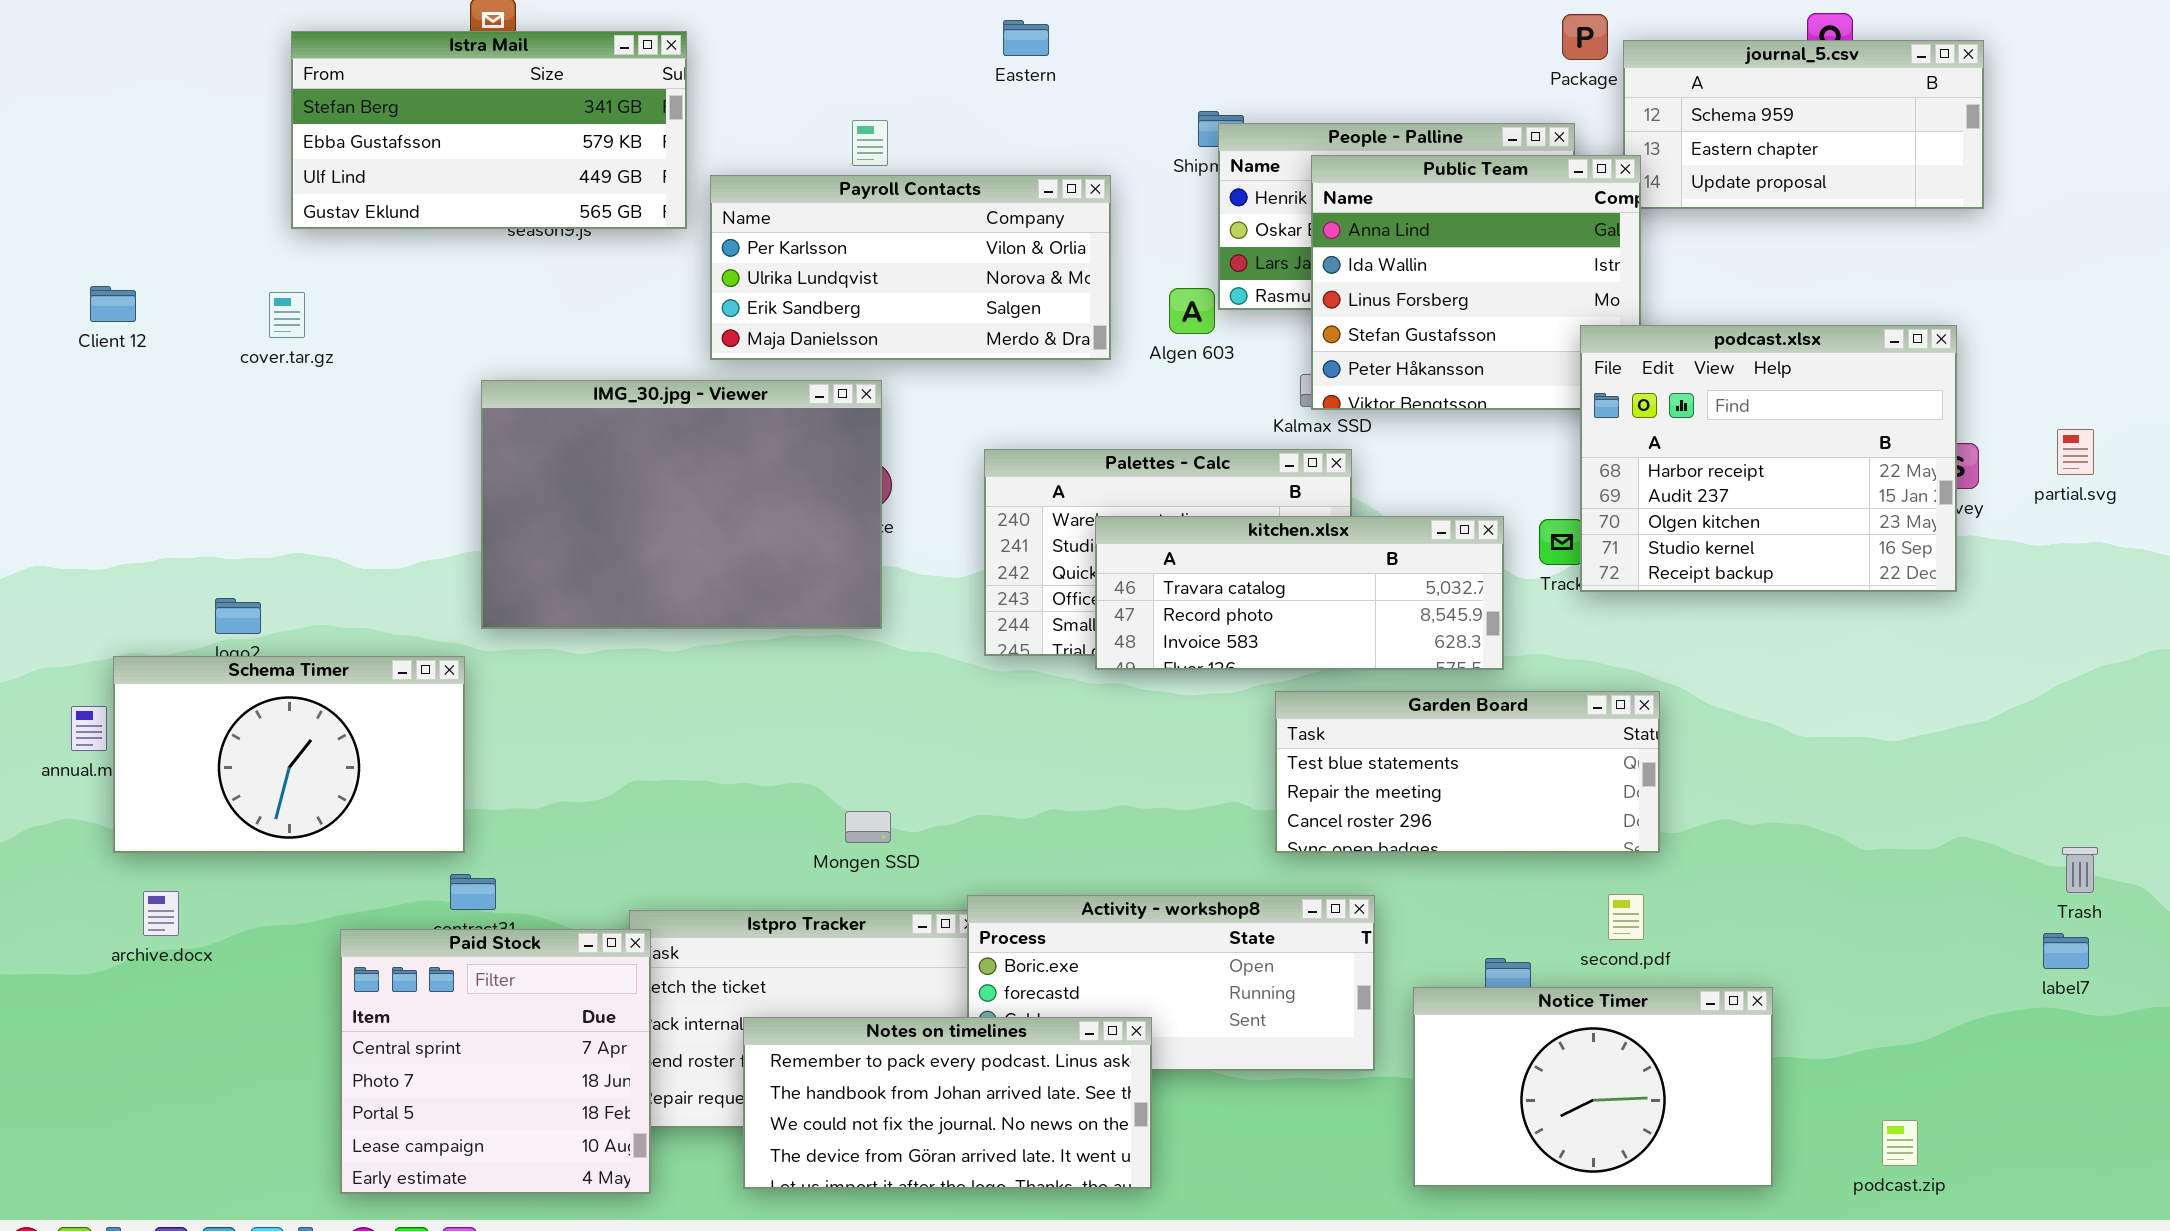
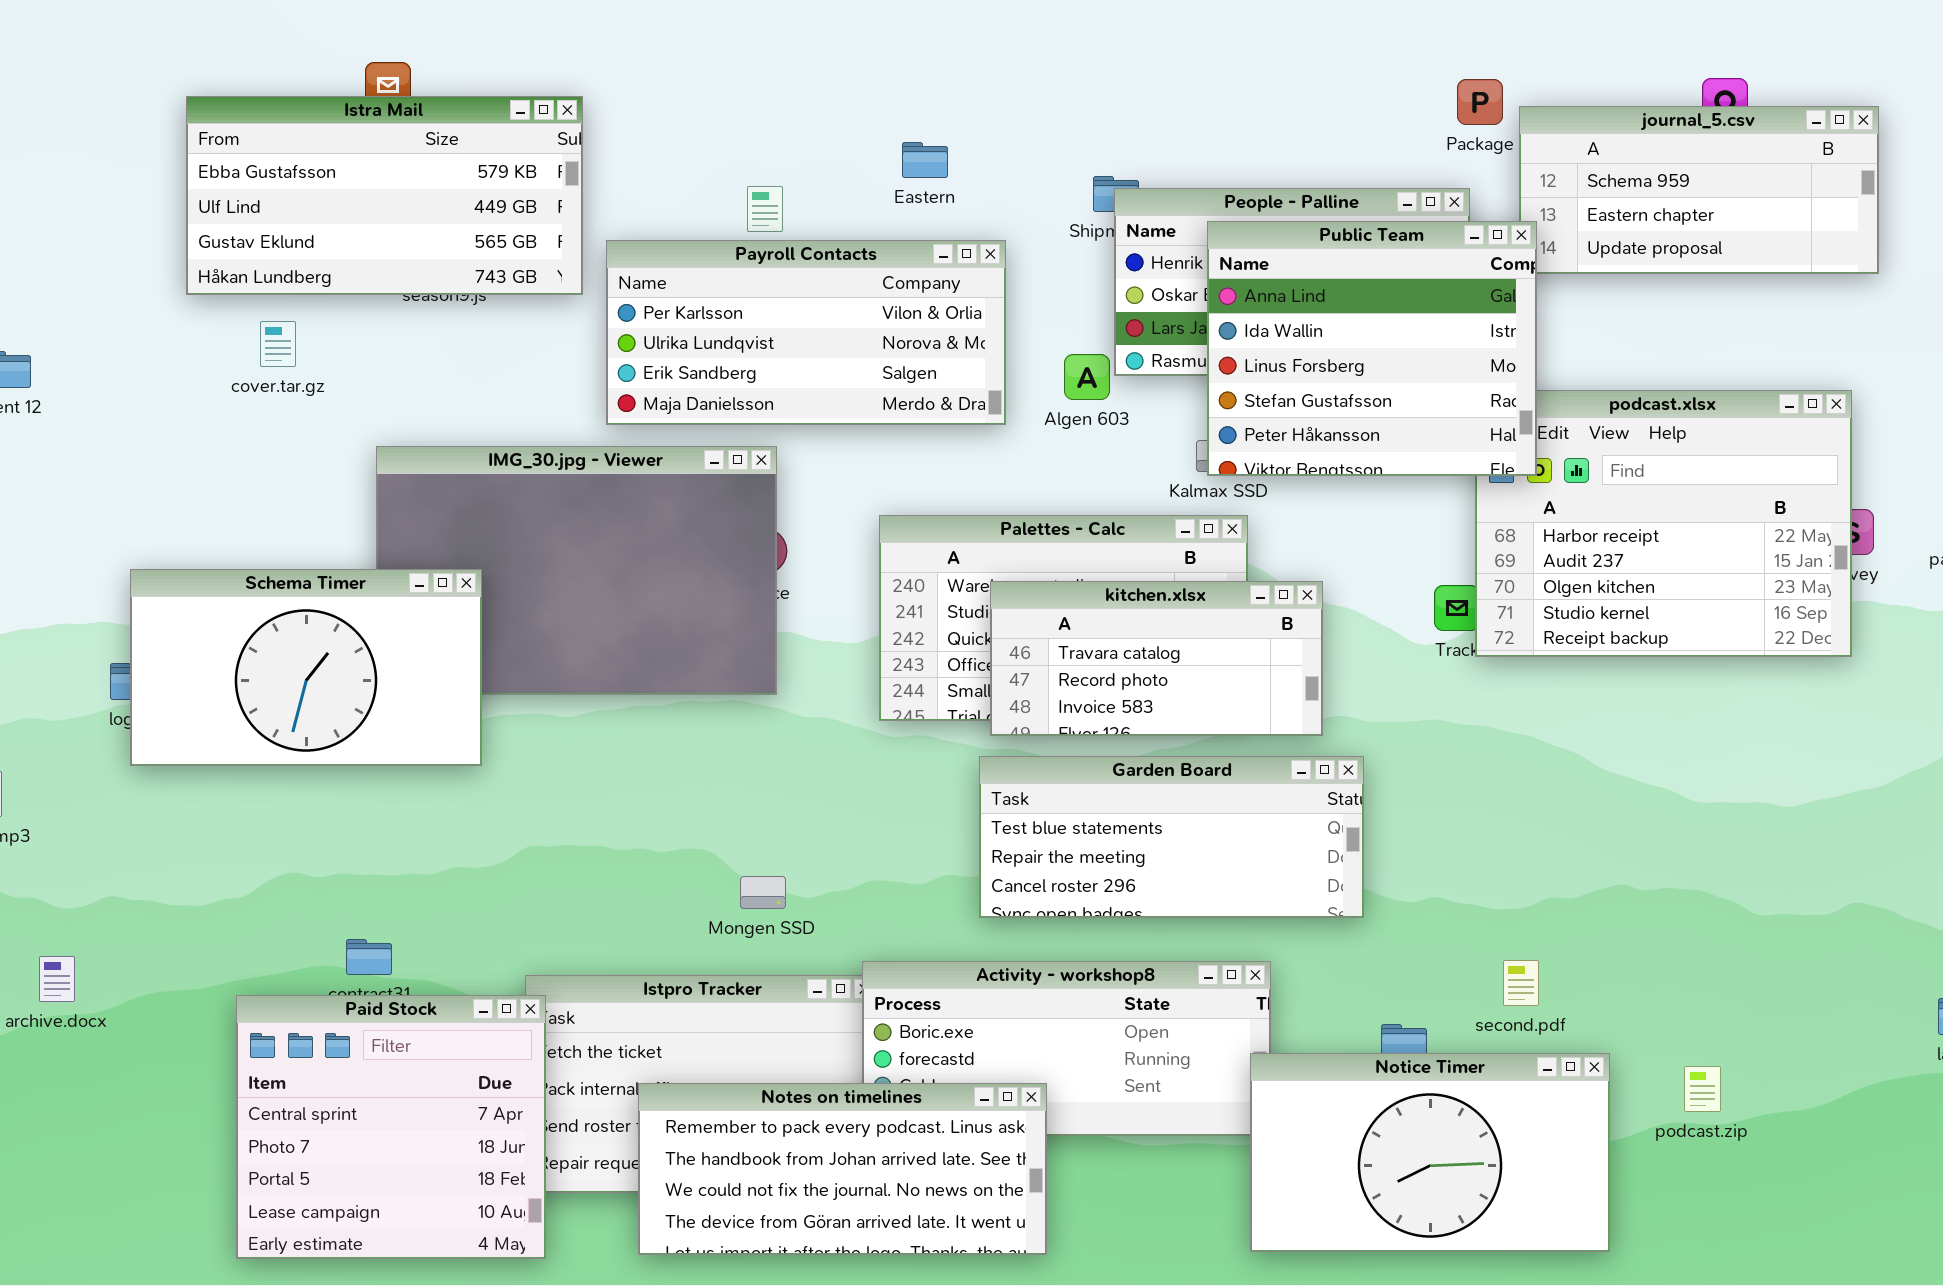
Eastern: [1003,20,1049,56] -> [902,142,948,178], moved
Istra Mail: [291,31,687,229] -> [186,96,583,295], scrolled down 1 row
Public Team: [1311,155,1641,410] -> [1207,221,1537,476], raised
cover.tar.gz: [269,292,305,338] -> [260,321,296,367], moved
kitchen.xlsx: [1095,516,1504,670] -> [990,581,1323,736], resized
Schema Timer: [113,656,465,853] -> [130,569,482,766], moved
Garden Board: [1275,691,1660,853] -> [979,756,1364,918], moved
Notice Timer: [1413,987,1773,1187] -> [1250,1053,1610,1252], moved
podcast.zip: [1882,1120,1918,1166] -> [1684,1066,1721,1112], moved

